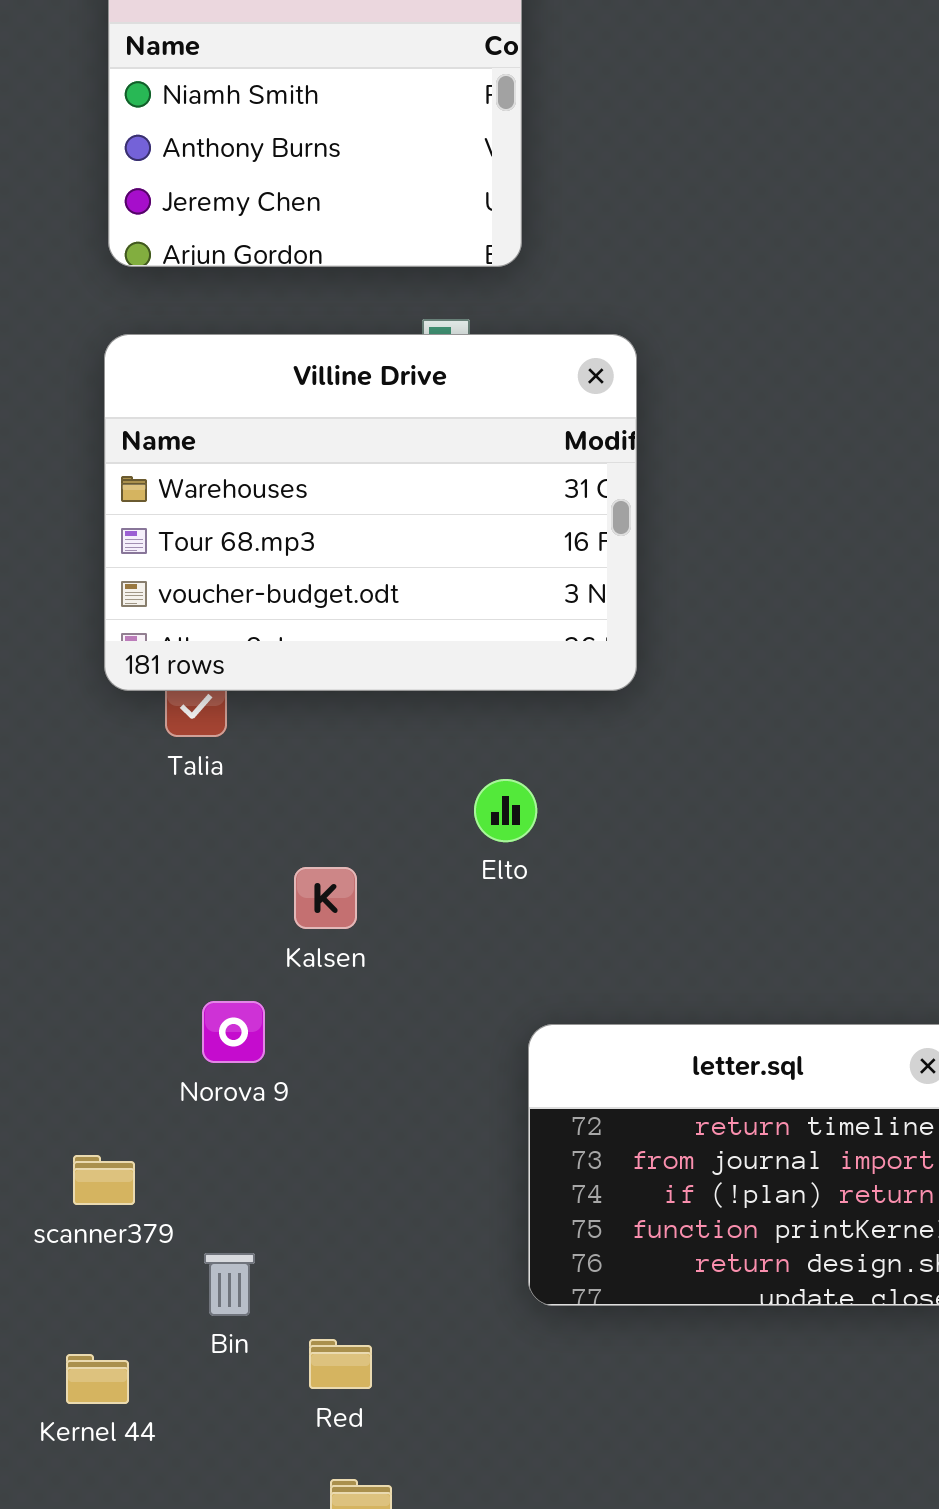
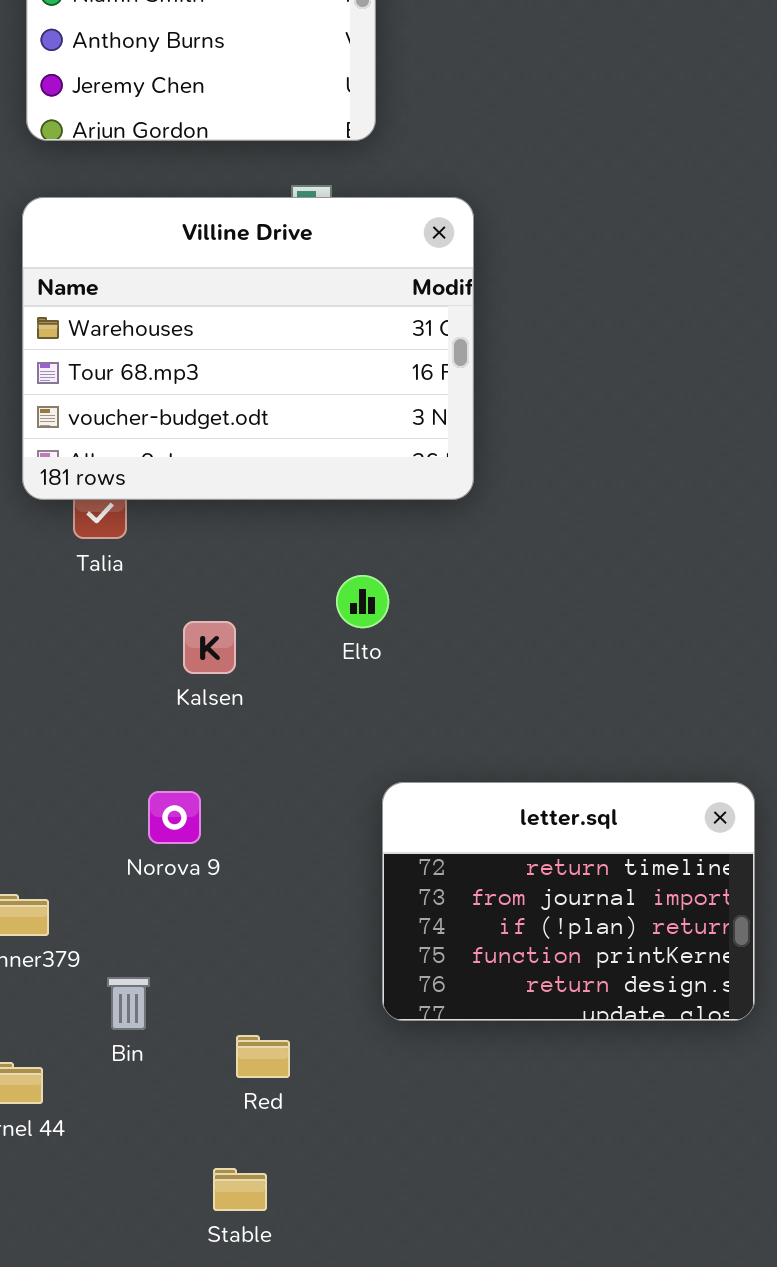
Kalsen: [294,867,357,929] -> [183,621,236,674], moved
Norova 9: [202,1001,265,1063] -> [148,791,201,844], moved
Red: [309,1339,372,1389] -> [236,1035,290,1078], moved

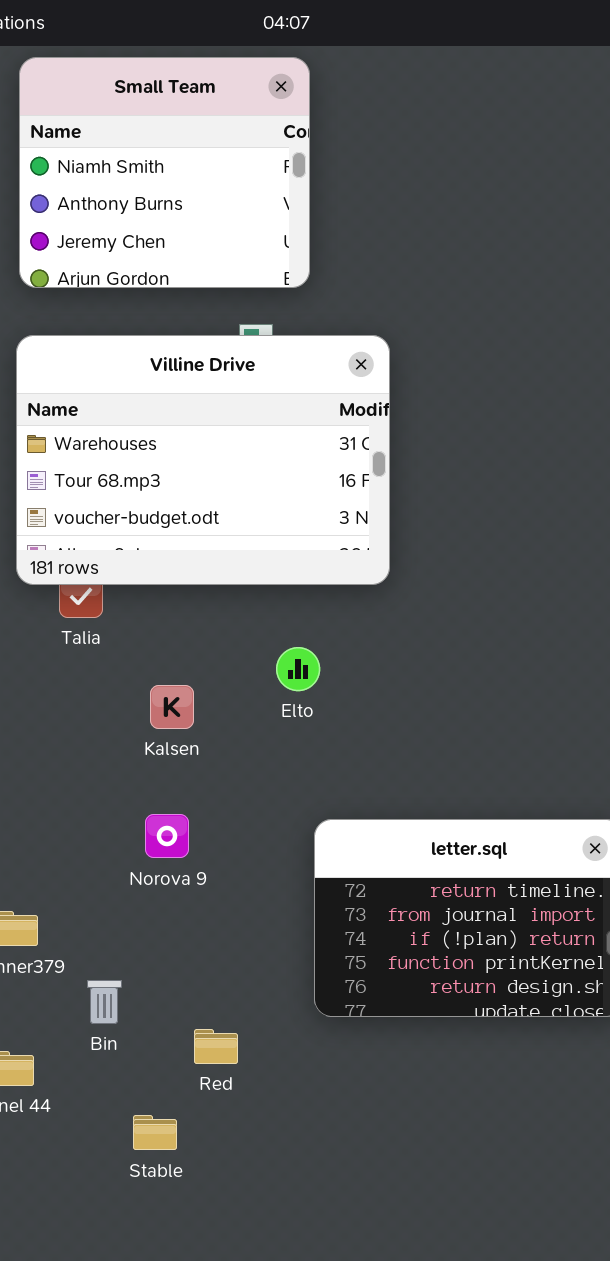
Norova 9: [148,791,201,844] -> [145,814,189,858], moved
Stable: [213,1168,267,1211] -> [133,1115,177,1150], moved

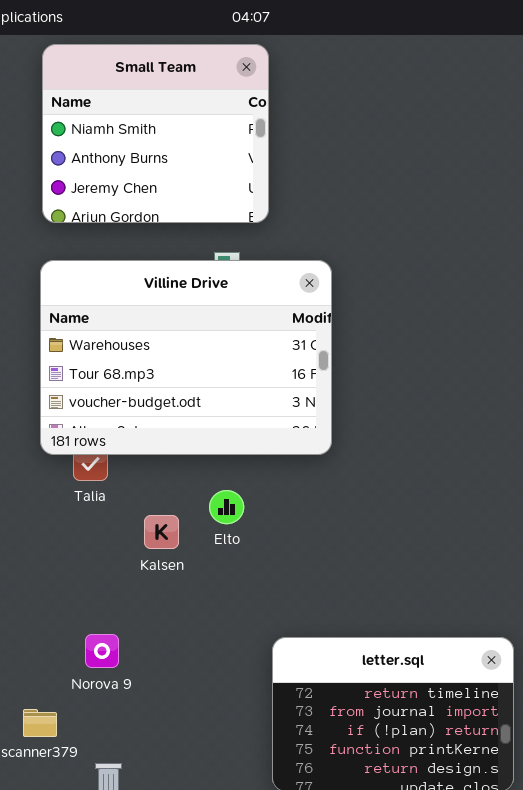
Elto: [276,647,320,691] -> [209,490,244,524], moved
Kalsen: [150,685,194,729] -> [144,515,179,549], moved
Norova 9: [145,814,189,858] -> [85,634,119,668], moved

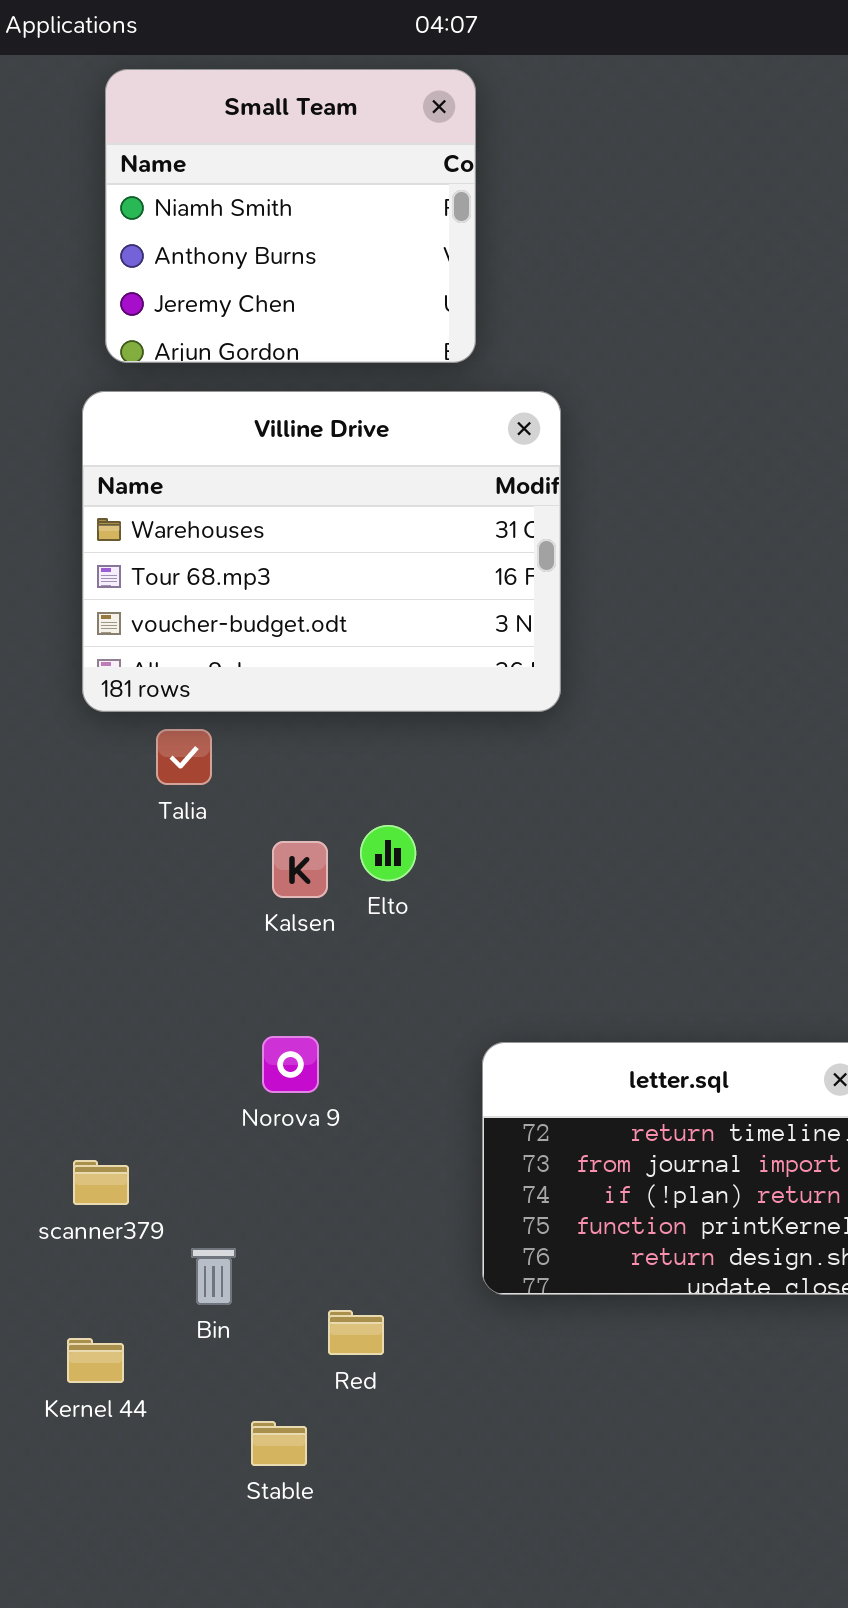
Villine Drive: [40,260,332,455] -> [82,391,561,712], moved
Elto: [209,490,244,524] -> [360,825,416,881], moved
Norova 9: [85,634,119,668] -> [262,1036,319,1093], moved

